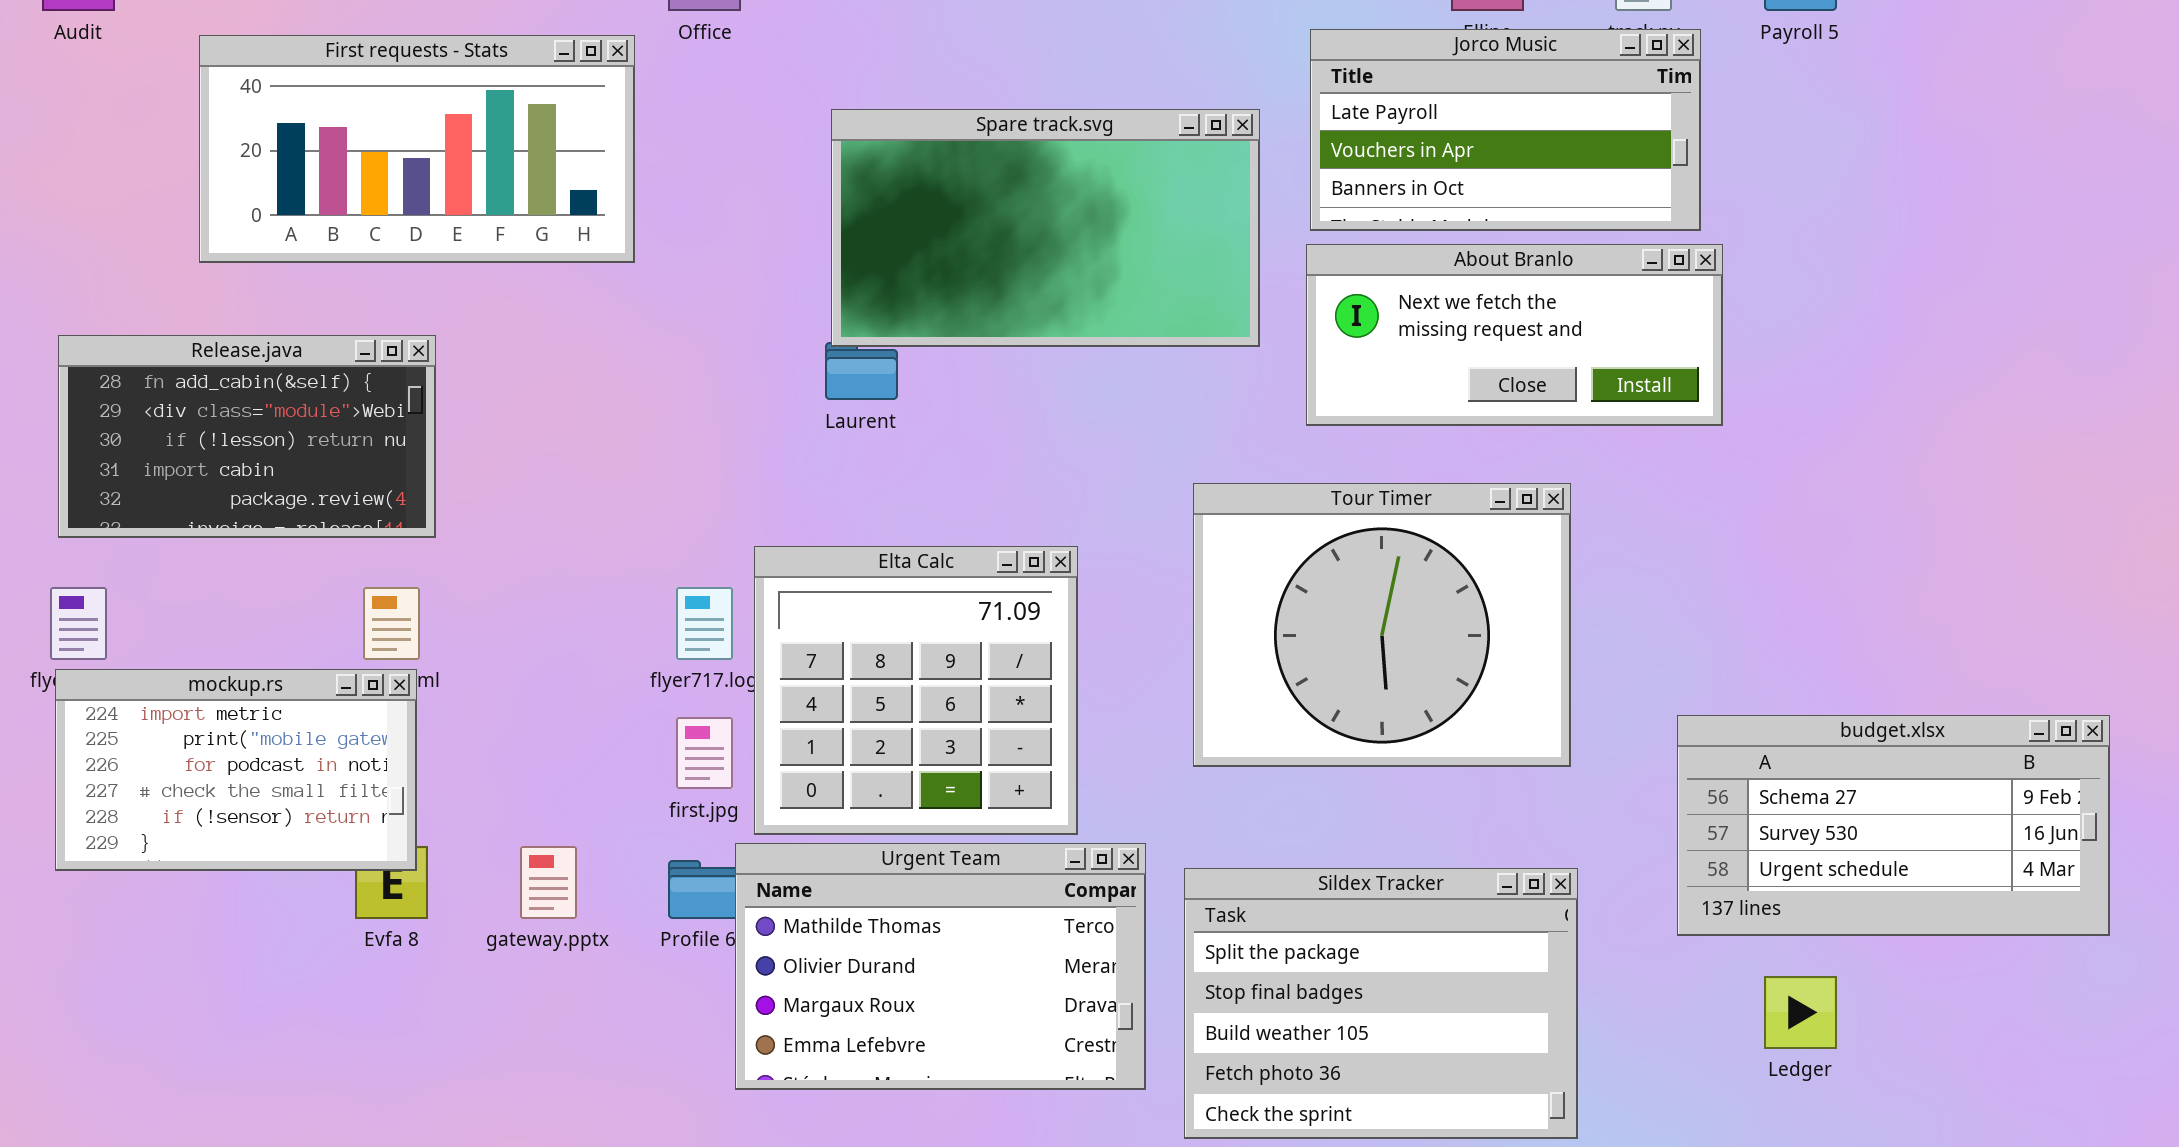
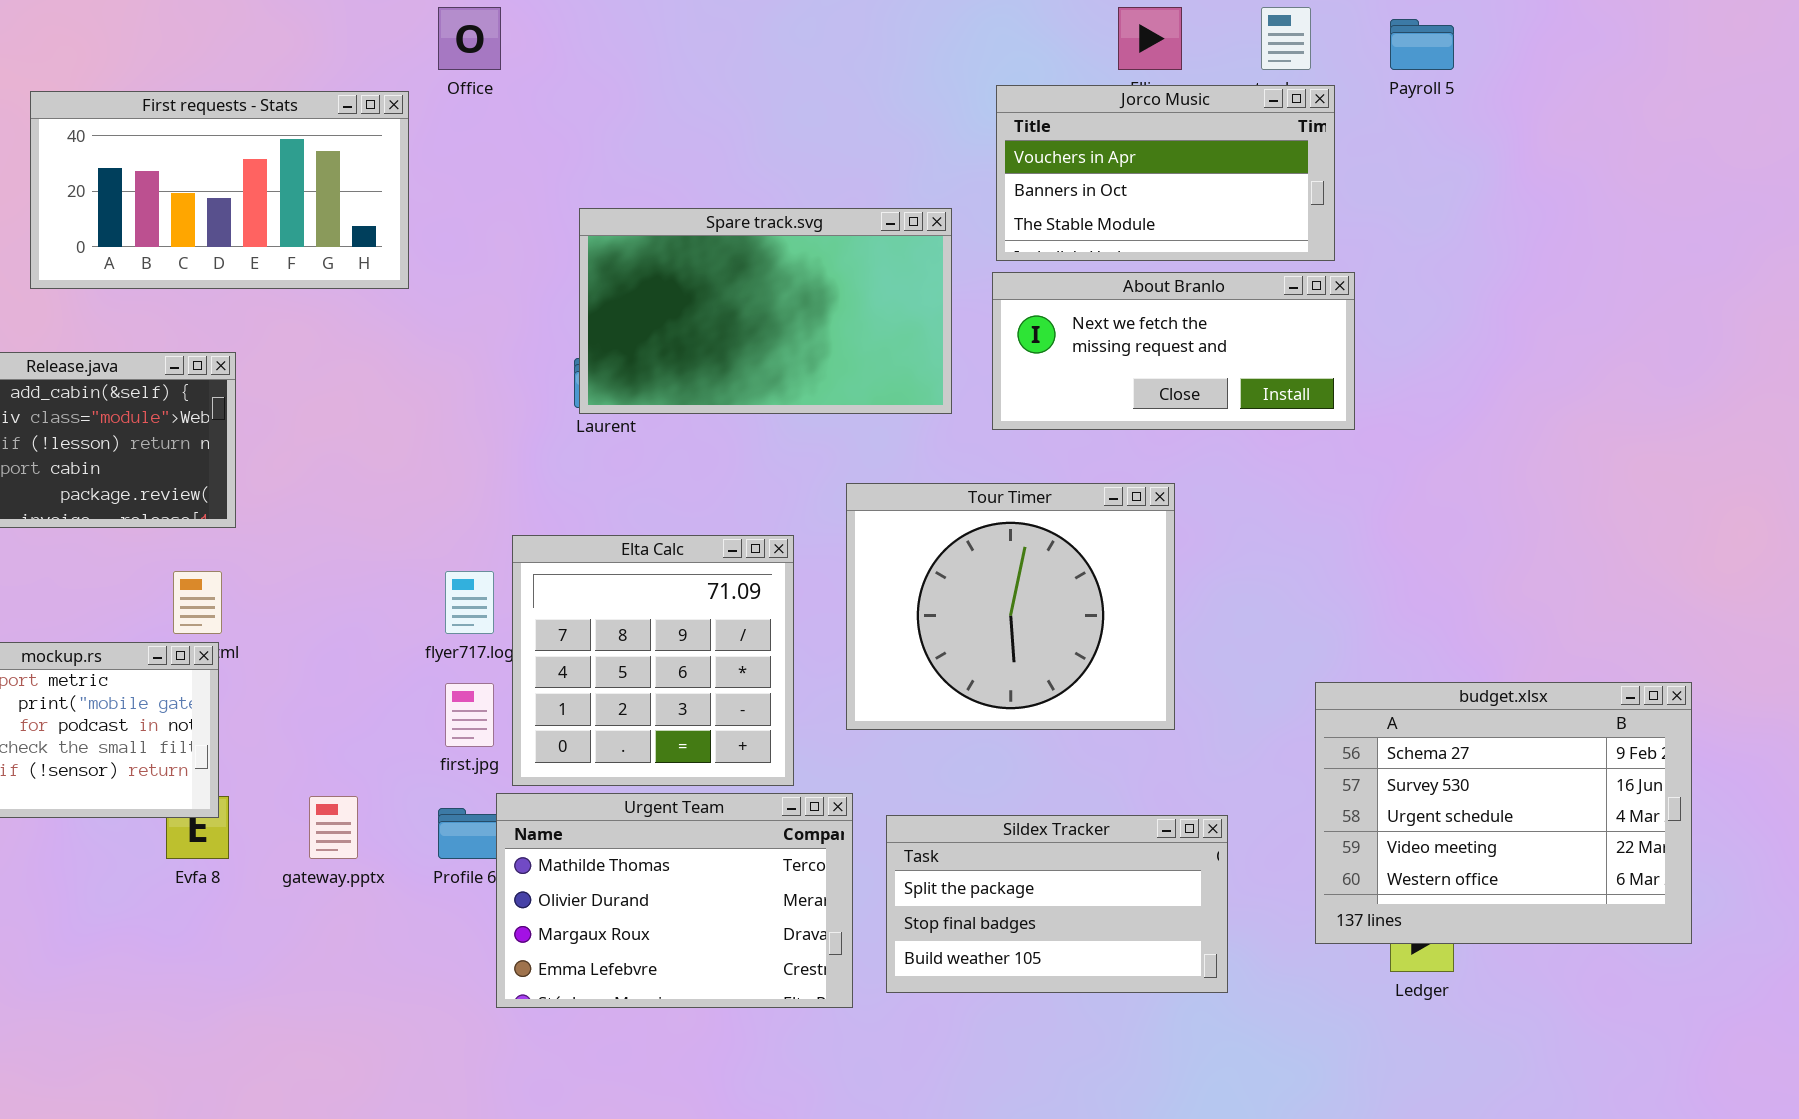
Jorco Music: [1310,29,1701,231] -> [996,85,1335,261], scrolled down 1 row
Spare track.svg: [831,109,1260,347] -> [579,208,952,414], moved
Tour Timer: [1193,483,1571,767] -> [846,483,1175,730], moved
budget.xlsx: [1677,715,2110,936] -> [1315,682,1692,944], resized
Sildex Tracker: [1184,868,1578,1139] -> [886,815,1228,993], resized

